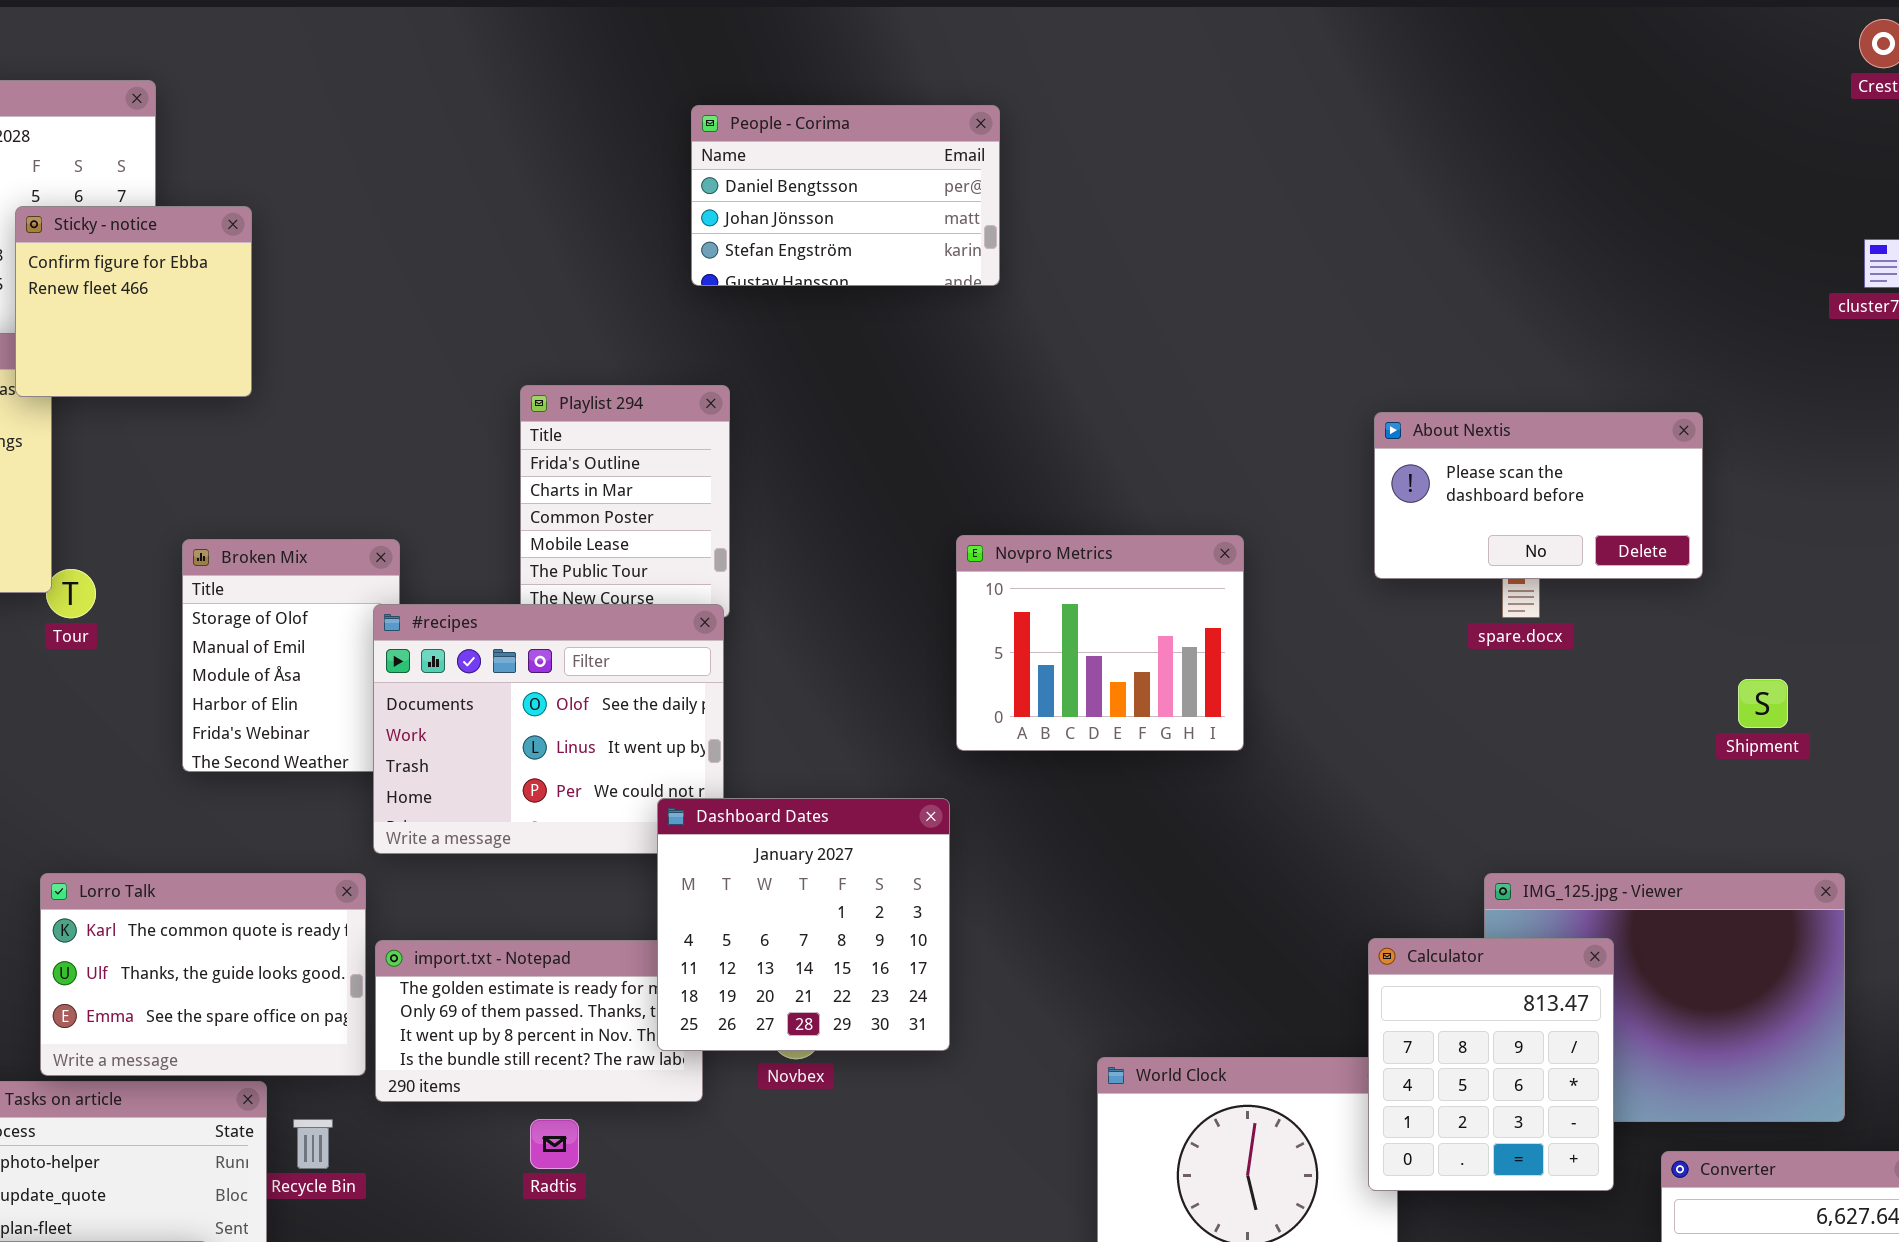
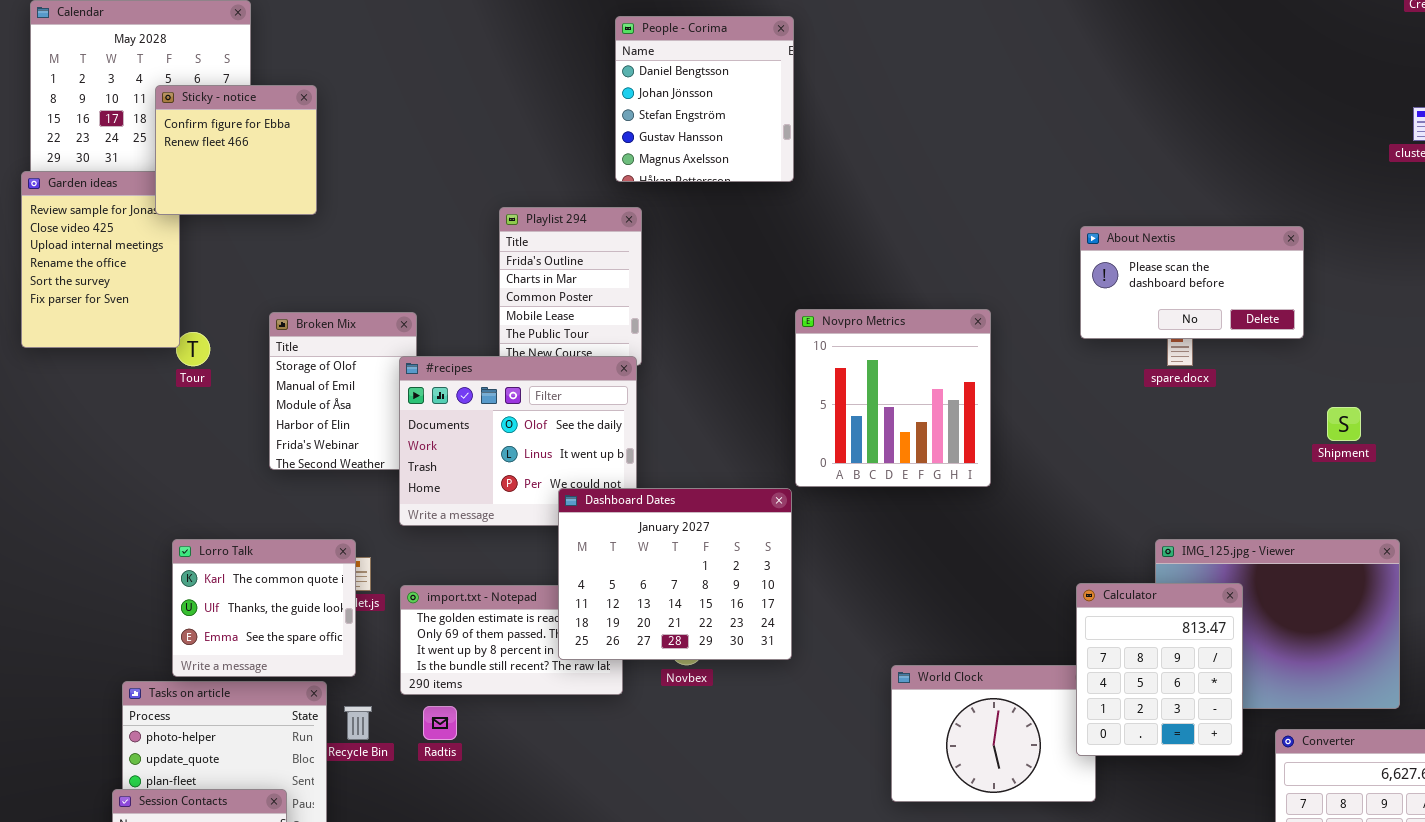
People - Corima: [691,105,1000,286] -> [615,16,794,182], resized
Novpro Metrics: [956,535,1244,751] -> [795,309,991,487], resized
Dashboard Dates: [657,798,950,1051] -> [558,488,792,660], resized
Lorro Talk: [40,873,366,1076] -> [172,539,356,677], resized
Radtis: [530,1119,579,1169] -> [423,706,457,740], moved

